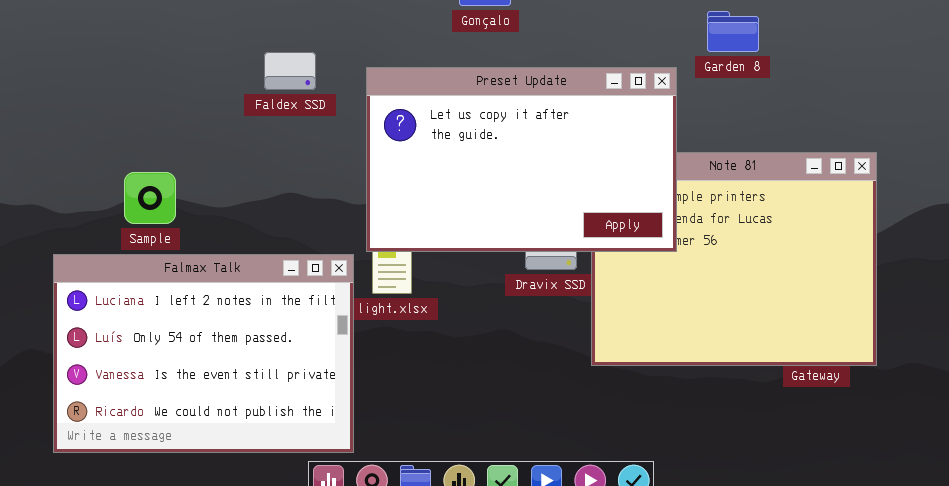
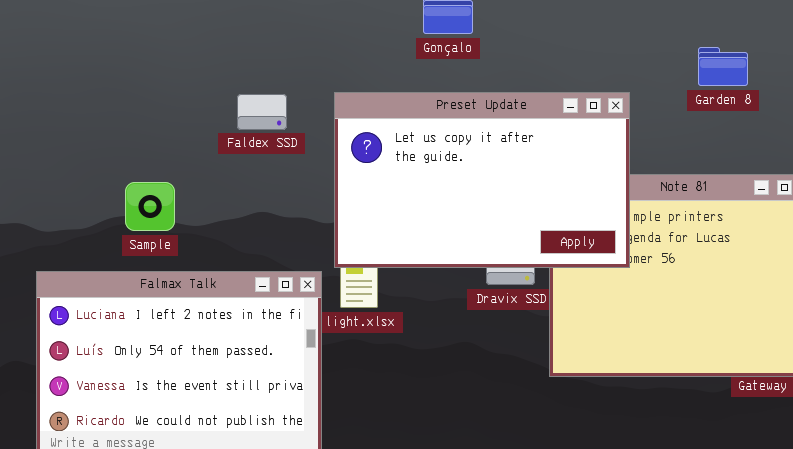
Garden 8: [707,11,759,52] -> [698,47,748,86], moved
Faldex SSD: [264,52,316,90] -> [237,94,287,130], moved
Sample: [124,172,176,224] -> [125,182,175,231], moved

